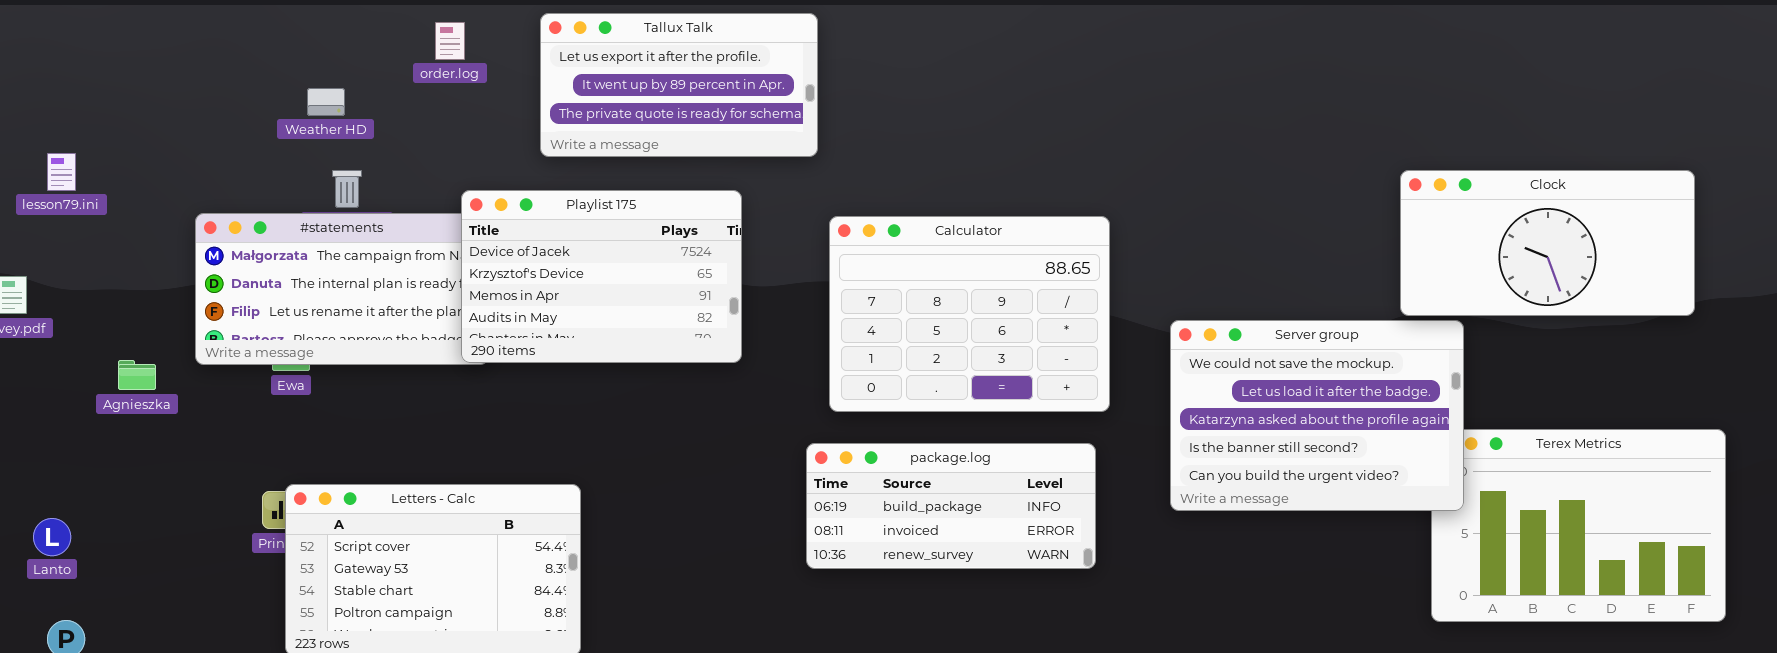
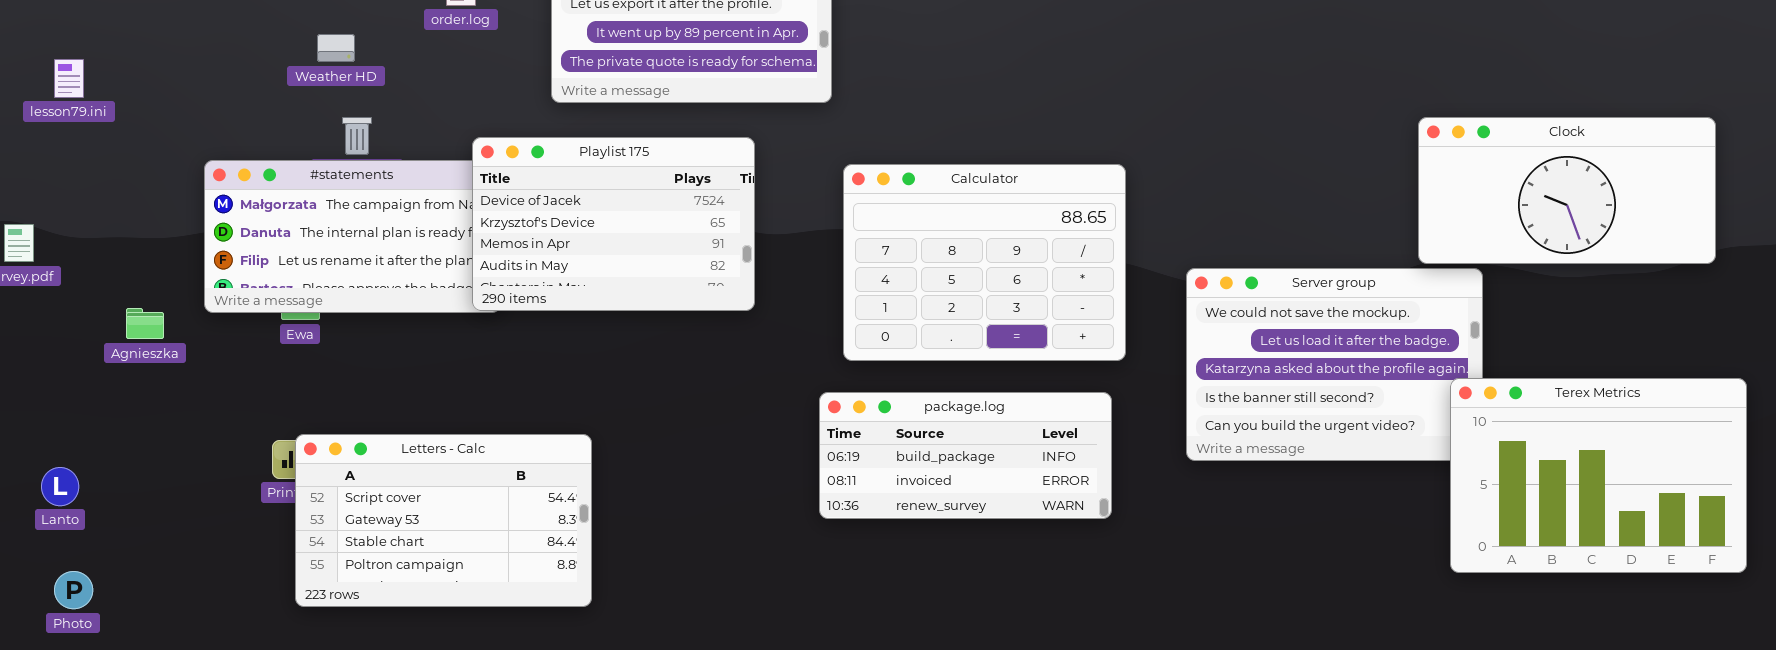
lesson79.ini: [47,153,76,191] -> [54,59,84,98], moved
Terex Metrics: [1431,429,1726,622] -> [1450,378,1747,573], raised

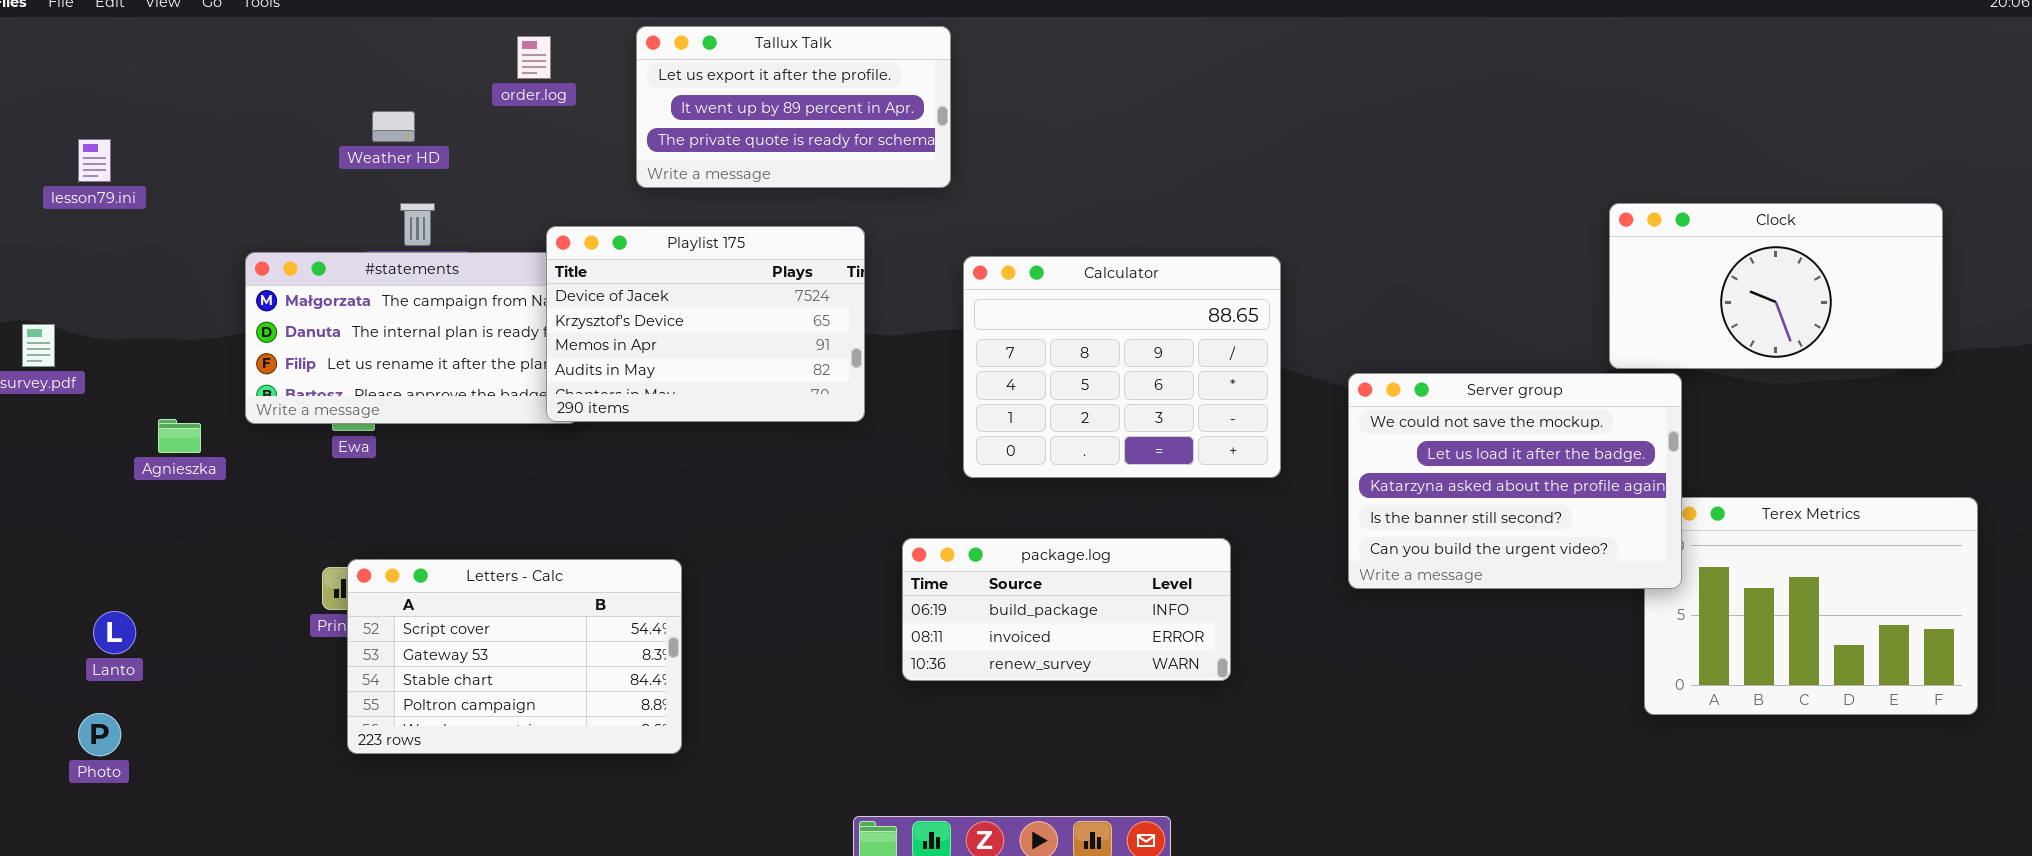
Server group: [1186,268,1483,461] -> [1348,373,1682,589], raised
package.log: [819,392,1112,519] -> [902,538,1231,681], moved
Lanto: [41,467,79,506] -> [93,611,136,654], moved

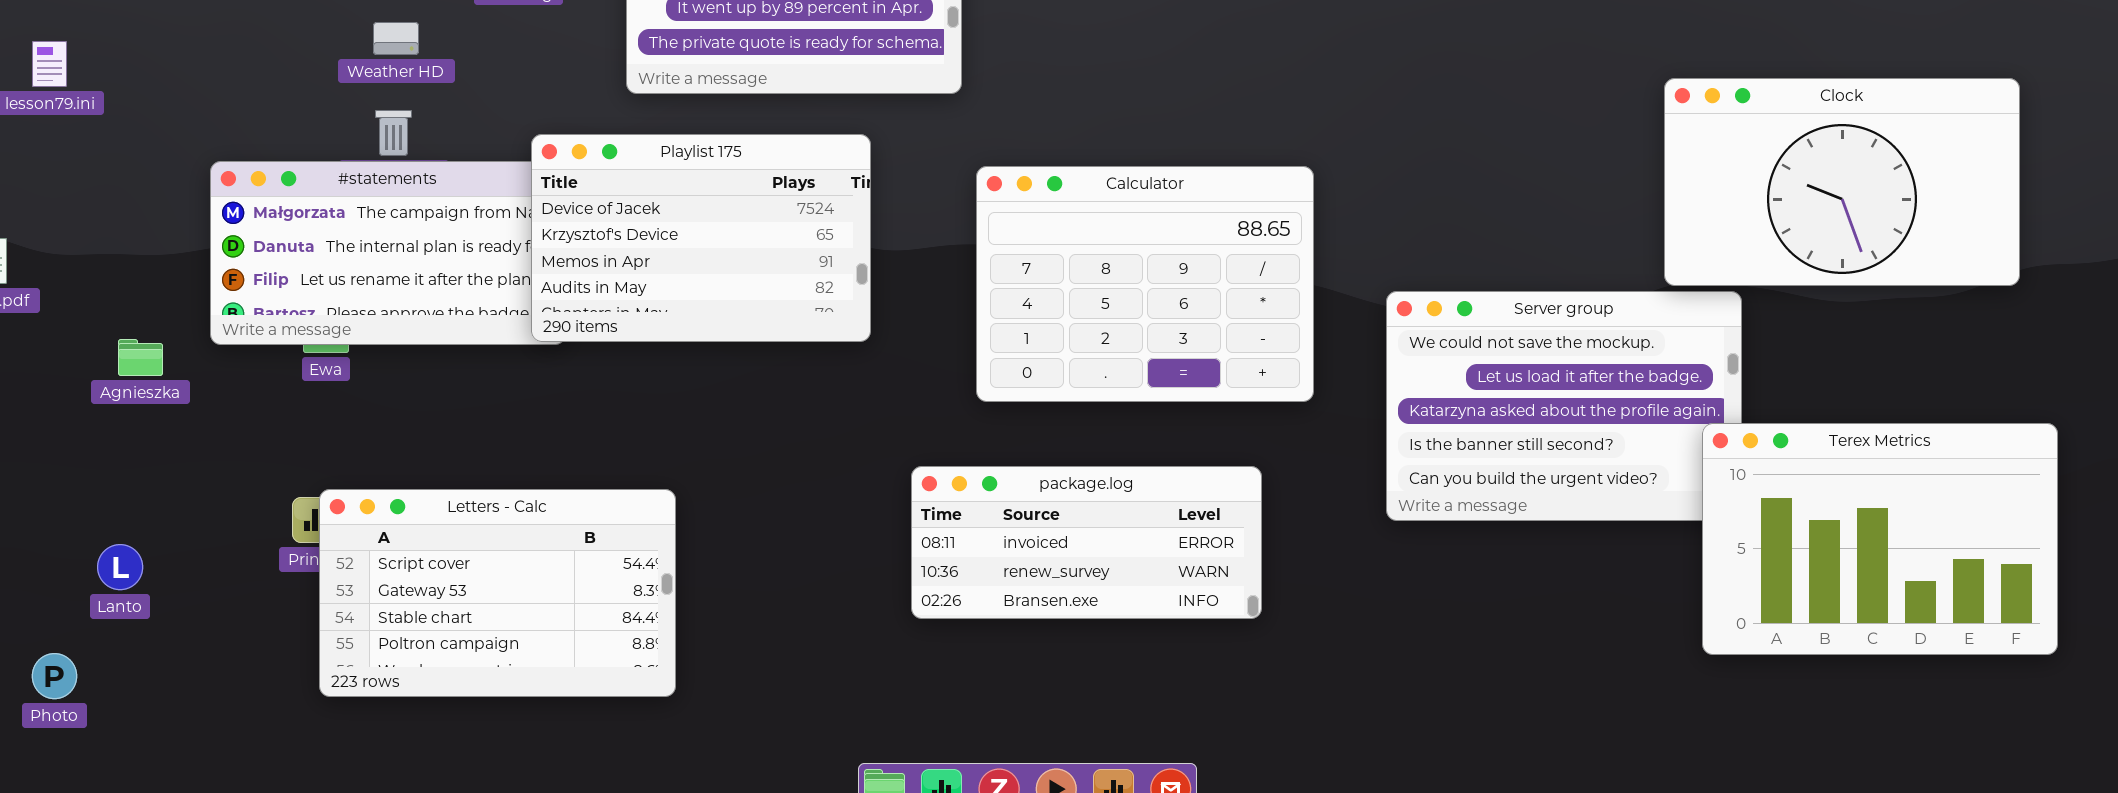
Weather HD: [372,111,415,142] -> [373,22,419,55], moved
Clock: [1609,203,1943,369] -> [1664,78,2020,286], resized
Terex Metrics: [1644,497,1978,715] -> [1702,423,2058,655], raised
package.log: [902,538,1231,681] -> [911,466,1262,619], scrolled down 1 row
Lanto: [93,611,136,654] -> [97,544,143,590], moved

